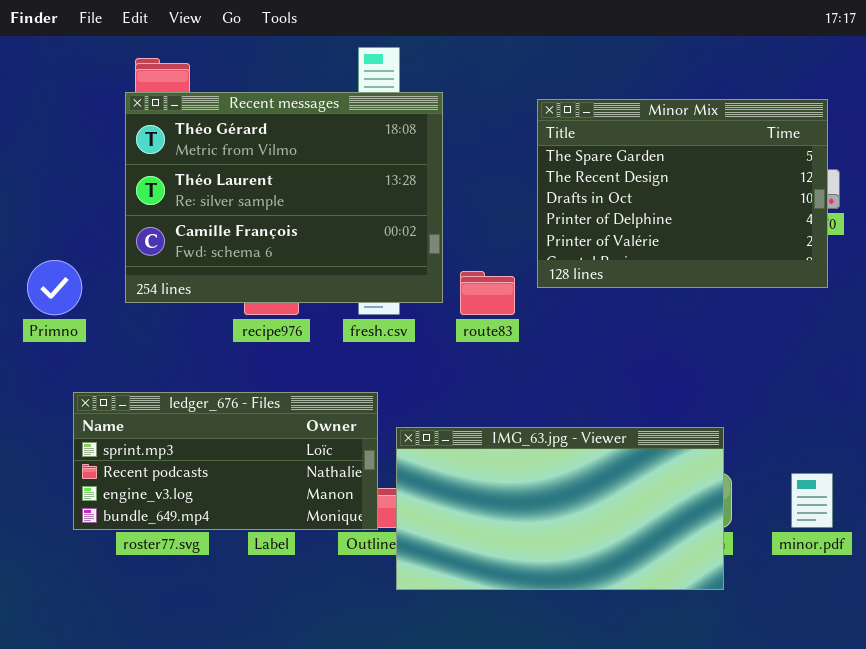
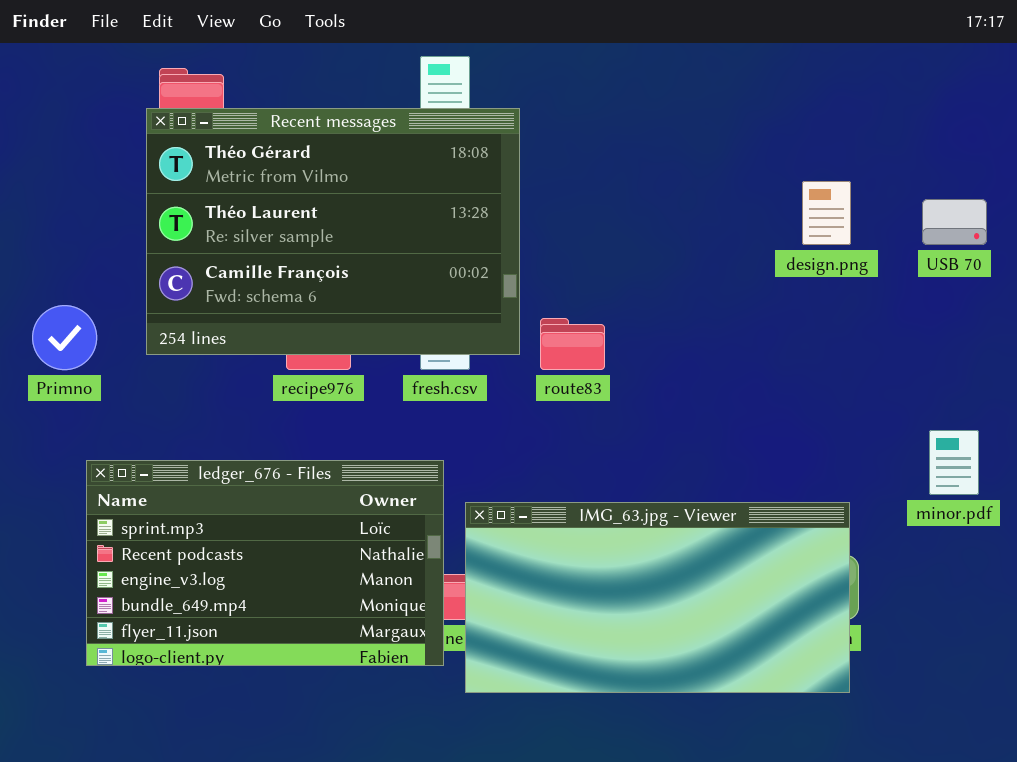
Minor Mix: [537,99,828,288] -> none, closed
ledger_676 - Files: [73,392,378,530] -> [86,460,444,666], resized
minor.pdf: [791,473,833,528] -> [929,430,979,495], moved

